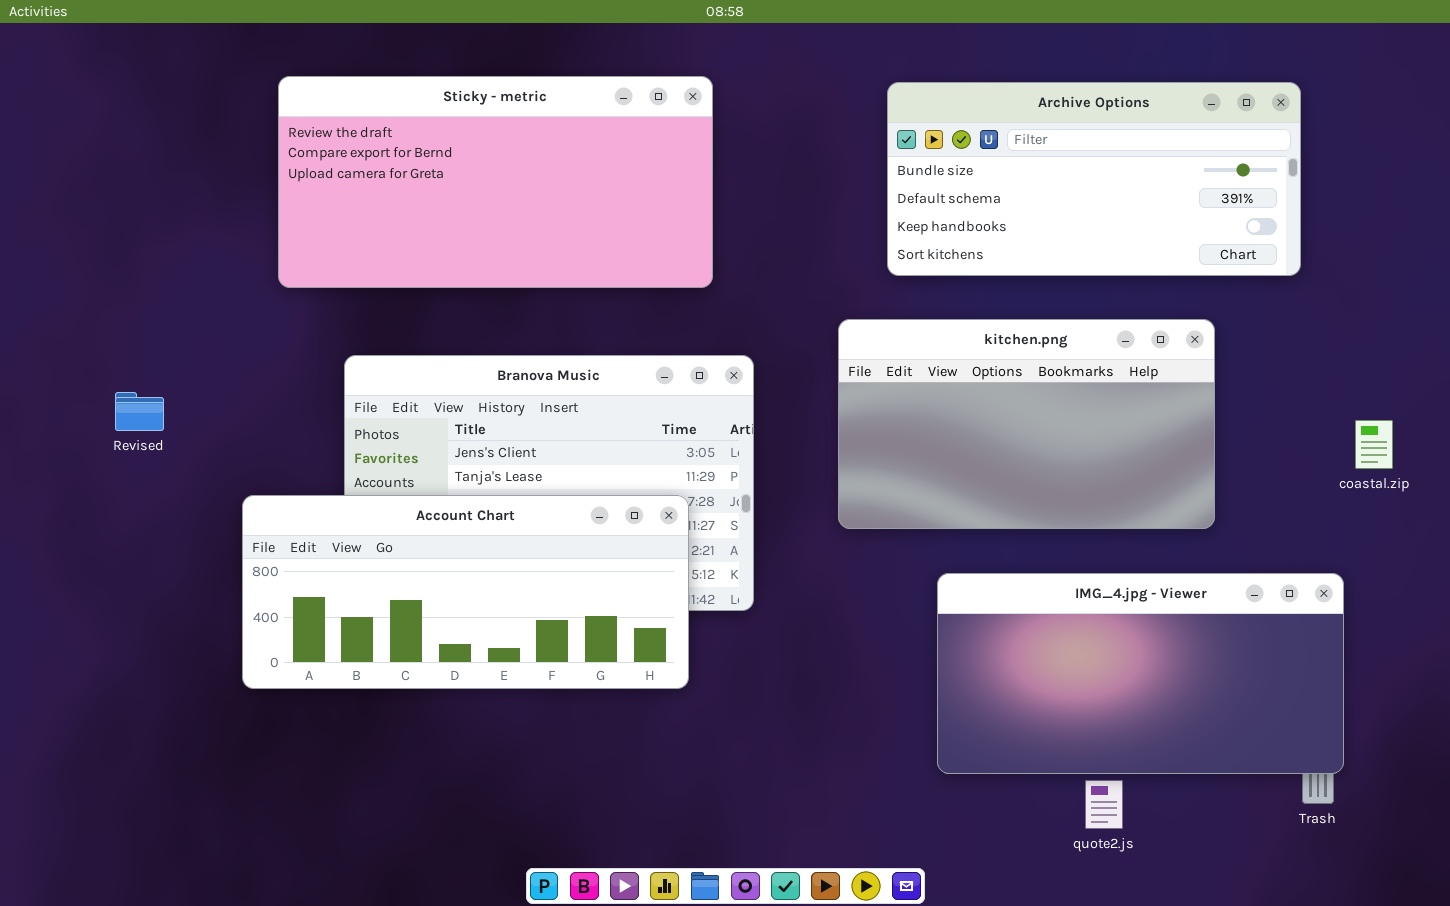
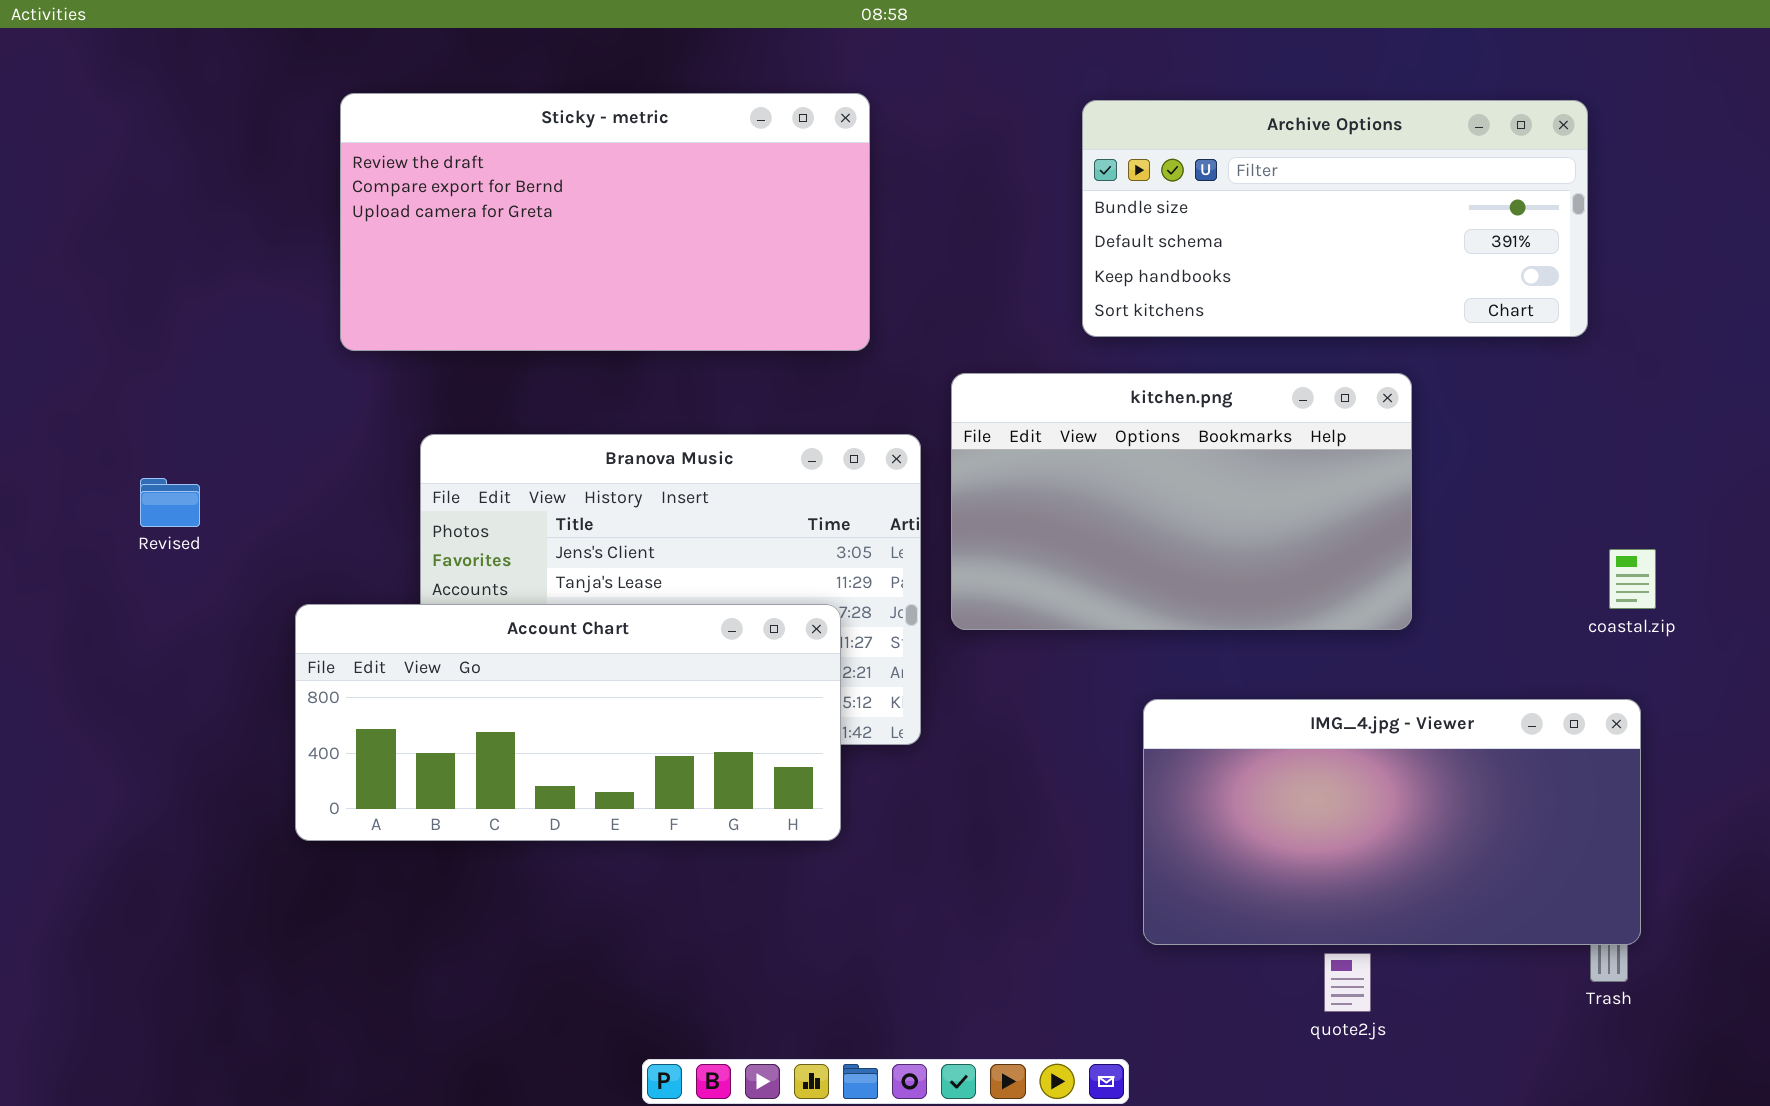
kitchen.png: [838,319,1215,529] -> [951,373,1412,630], moved
coastal.zip: [1355,420,1393,469] -> [1609,549,1656,609], moved

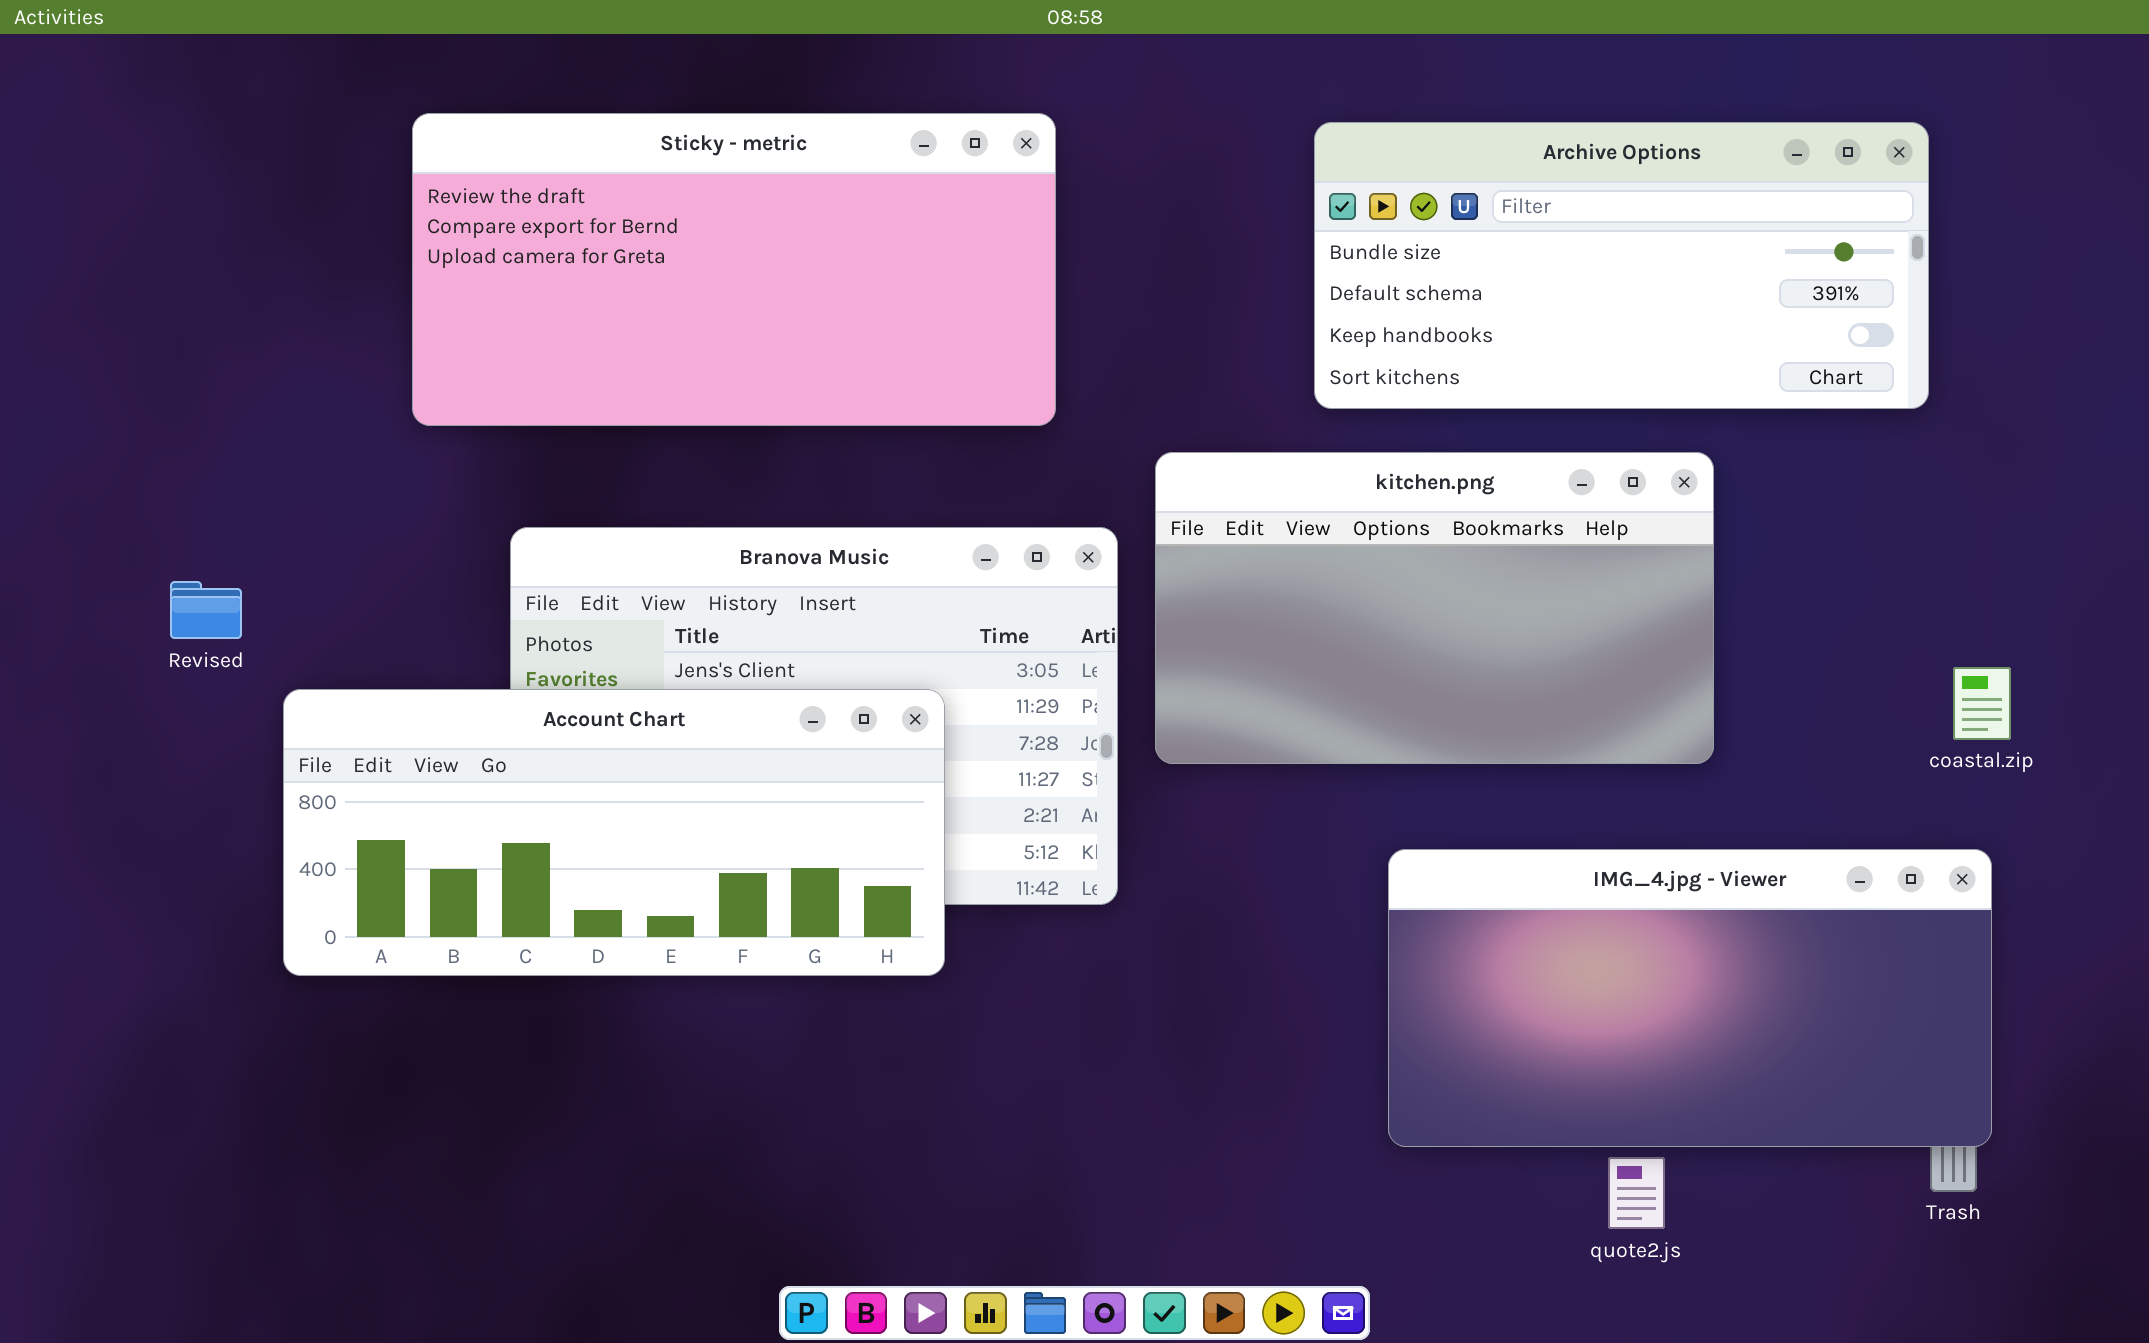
Account Chart: [295,604,841,841] -> [283,689,945,976], moved

